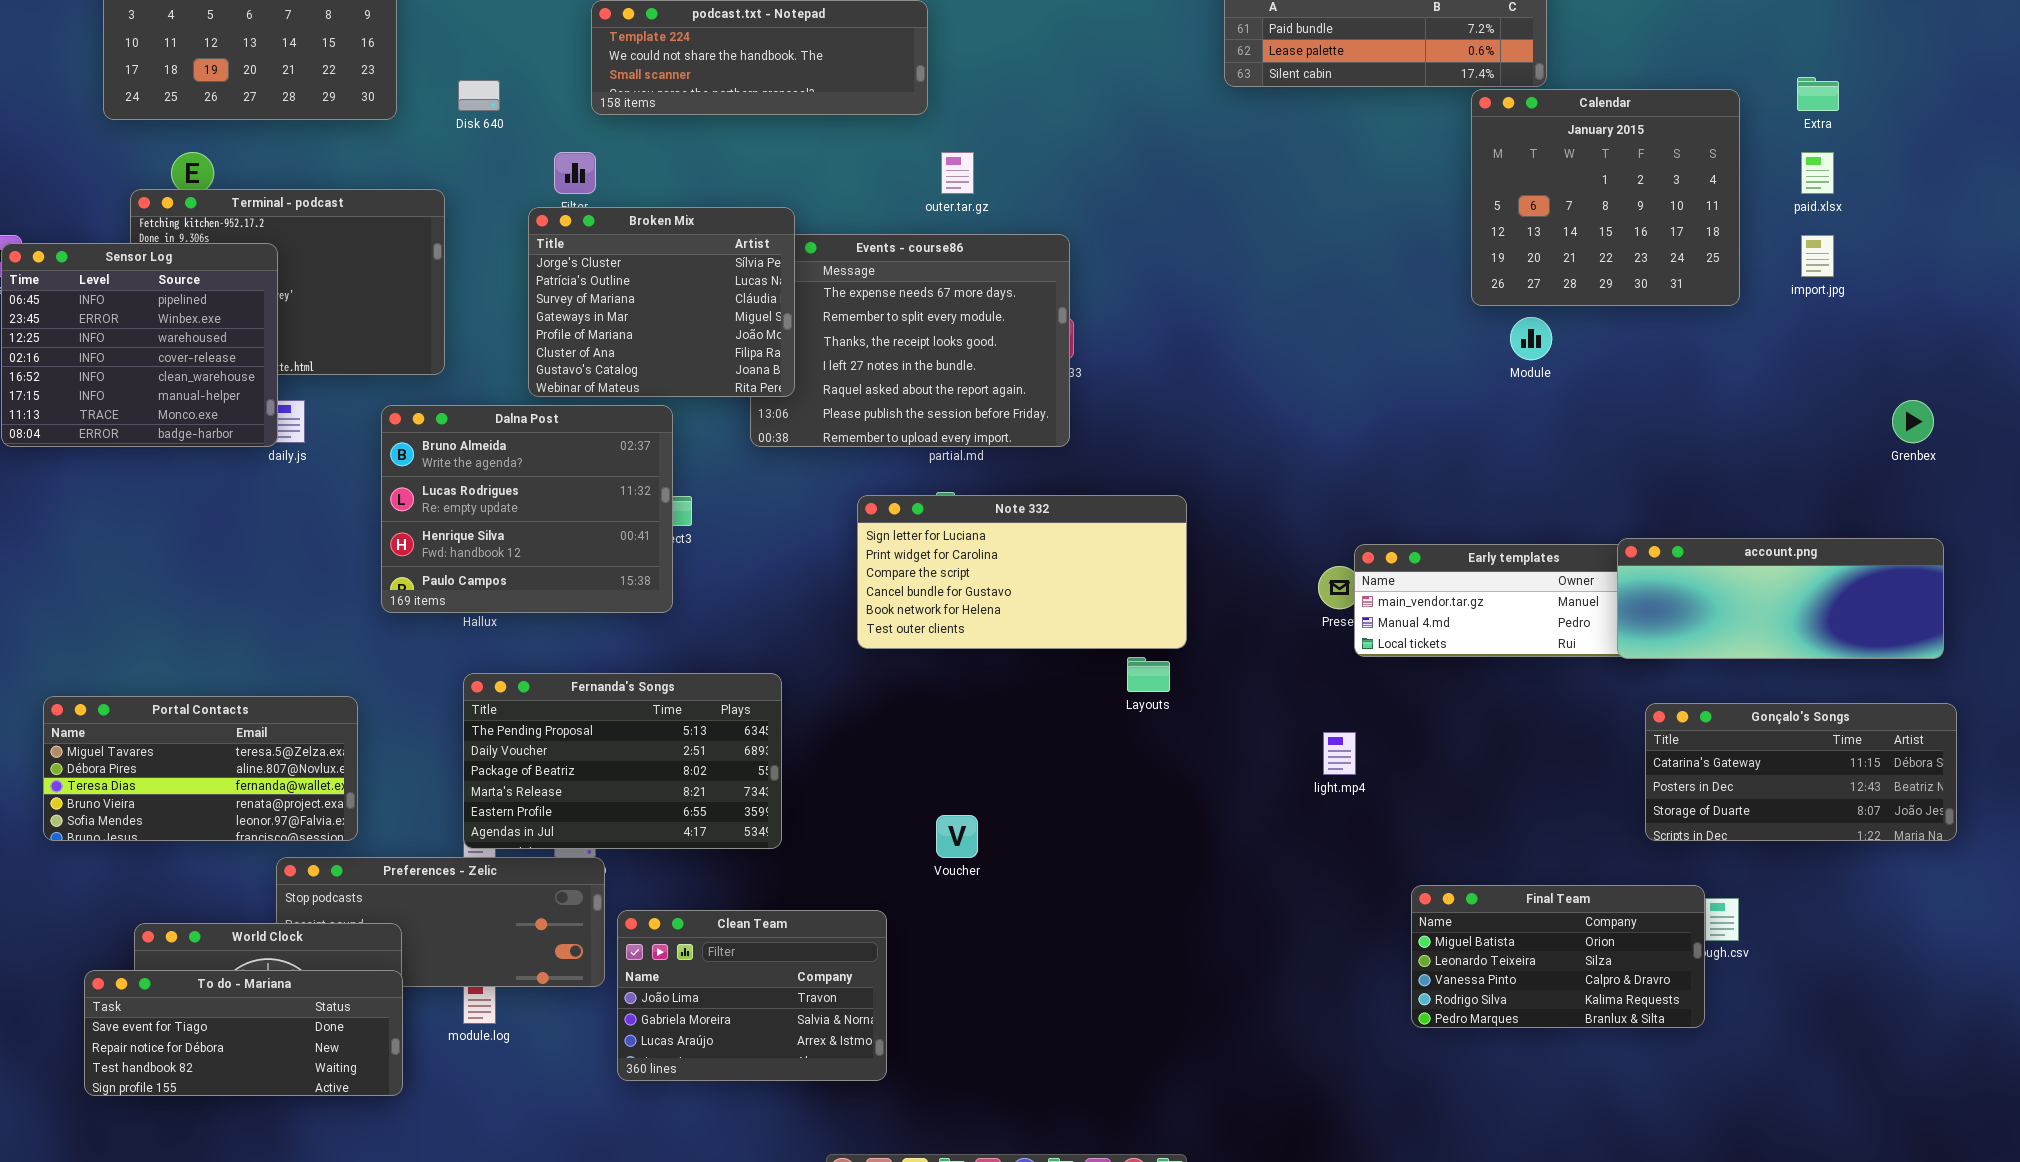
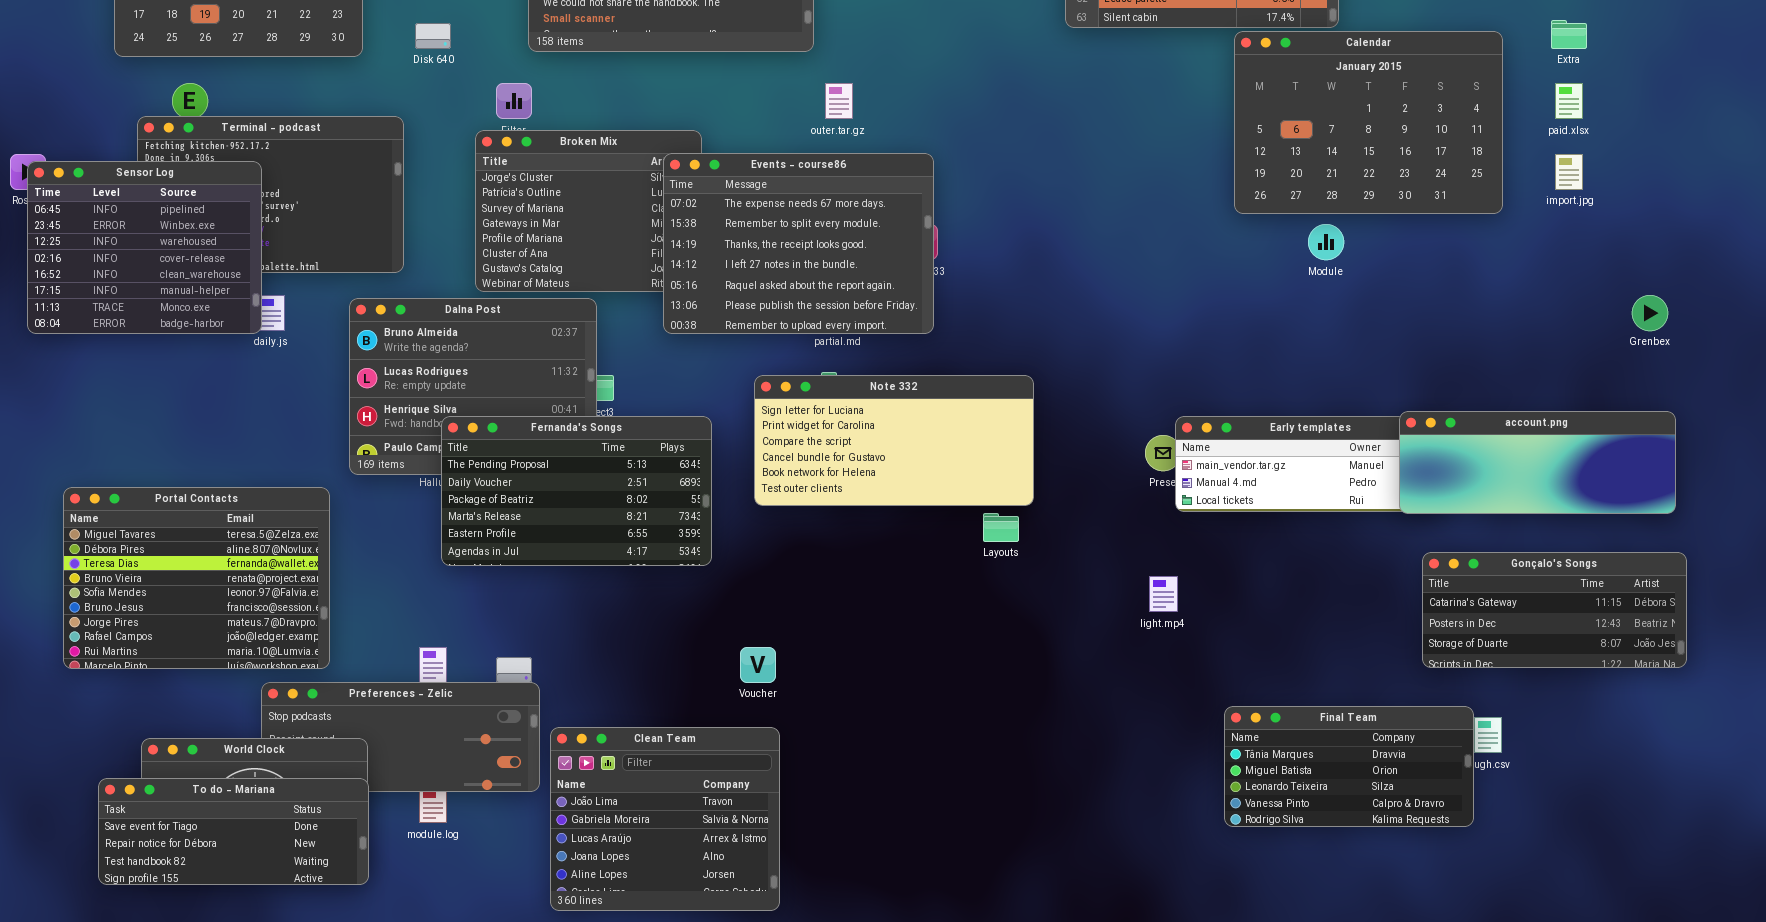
Calendar: [1471,89,1740,306] -> [1234,31,1503,214], resized
Events - course86: [750,234,1070,447] -> [663,153,934,334], raised
Fernanda's Songs: [463,673,782,849] -> [441,416,712,566], moved
Portal Contacts: [43,696,358,841] -> [63,487,330,669], resized
Voucher: [936,815,978,858] -> [740,647,776,683], moved
Final Team: [1411,885,1705,1028] -> [1224,706,1474,827], scrolled up 1 row
Clean Team: [617,910,887,1081] -> [550,727,780,911], resized

